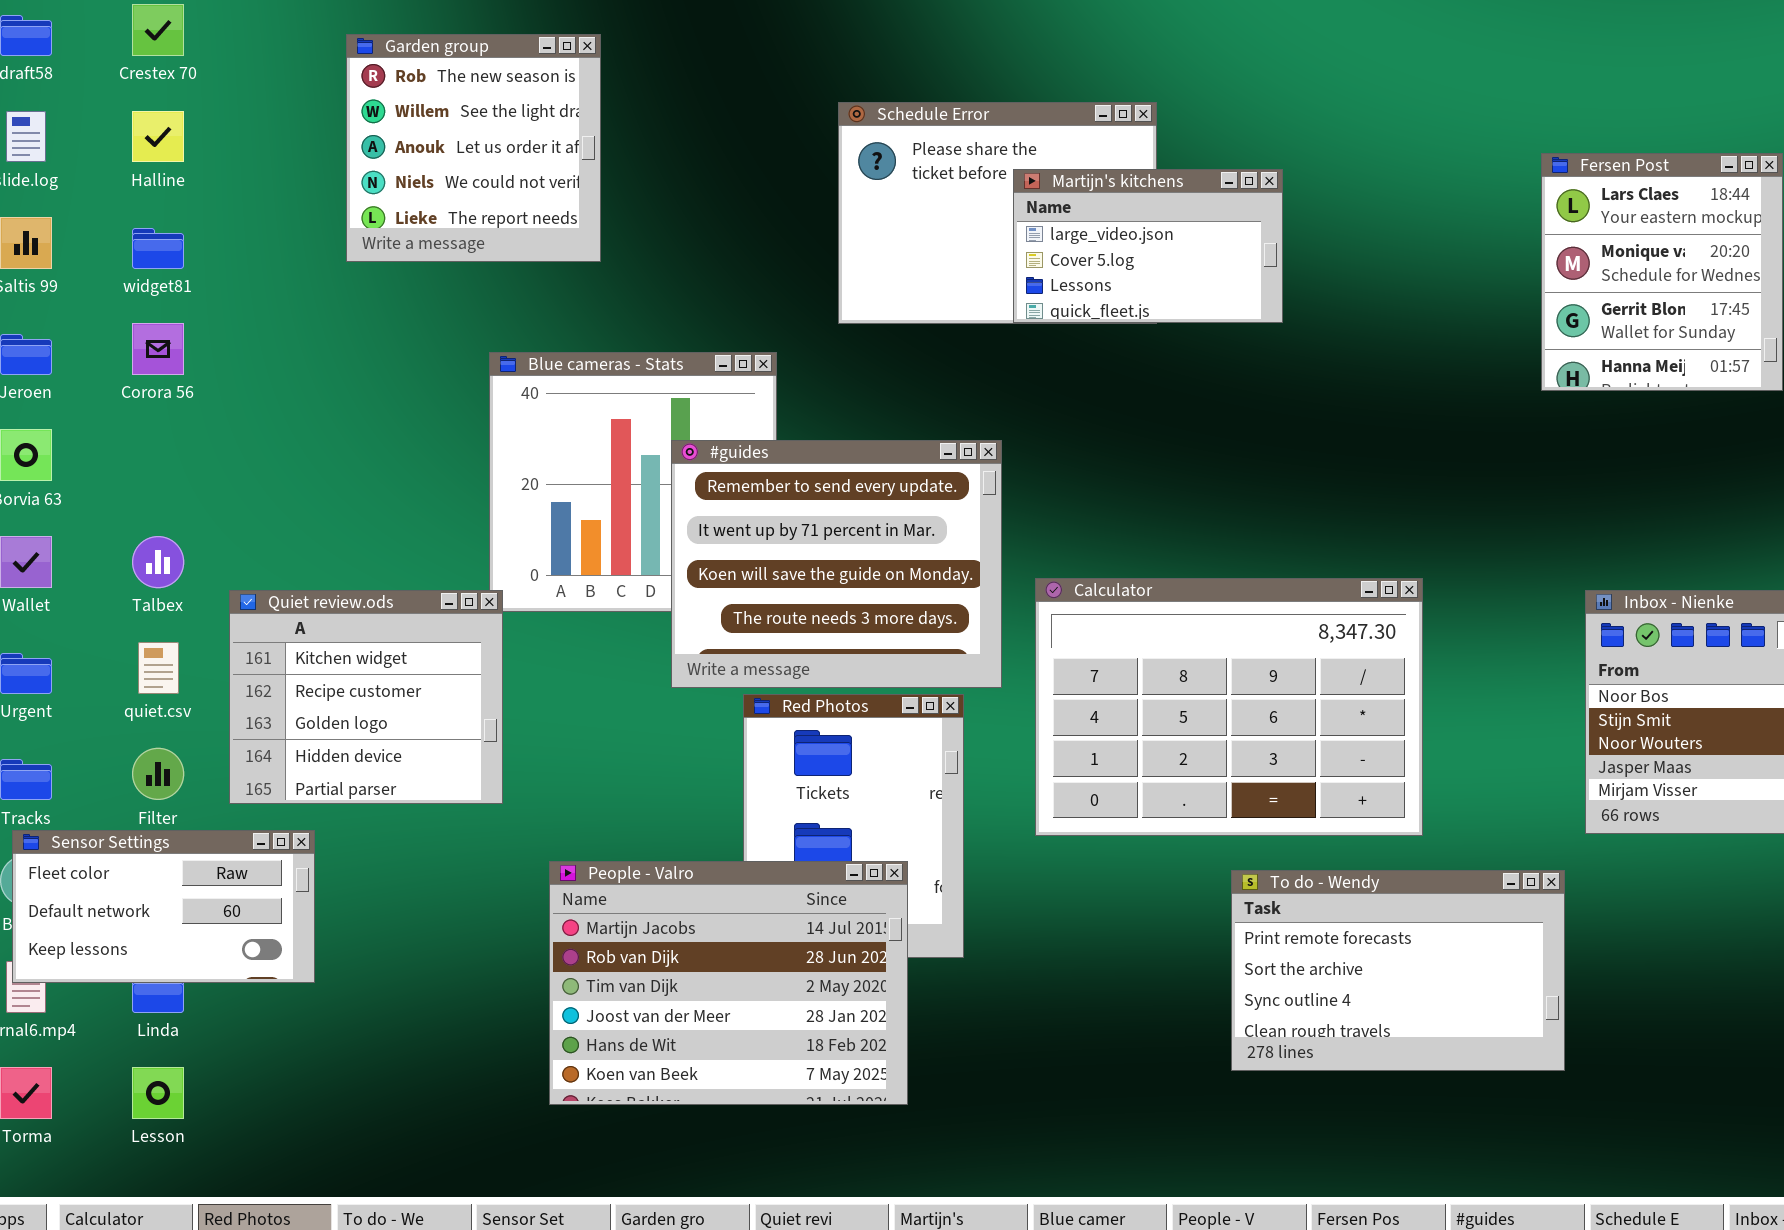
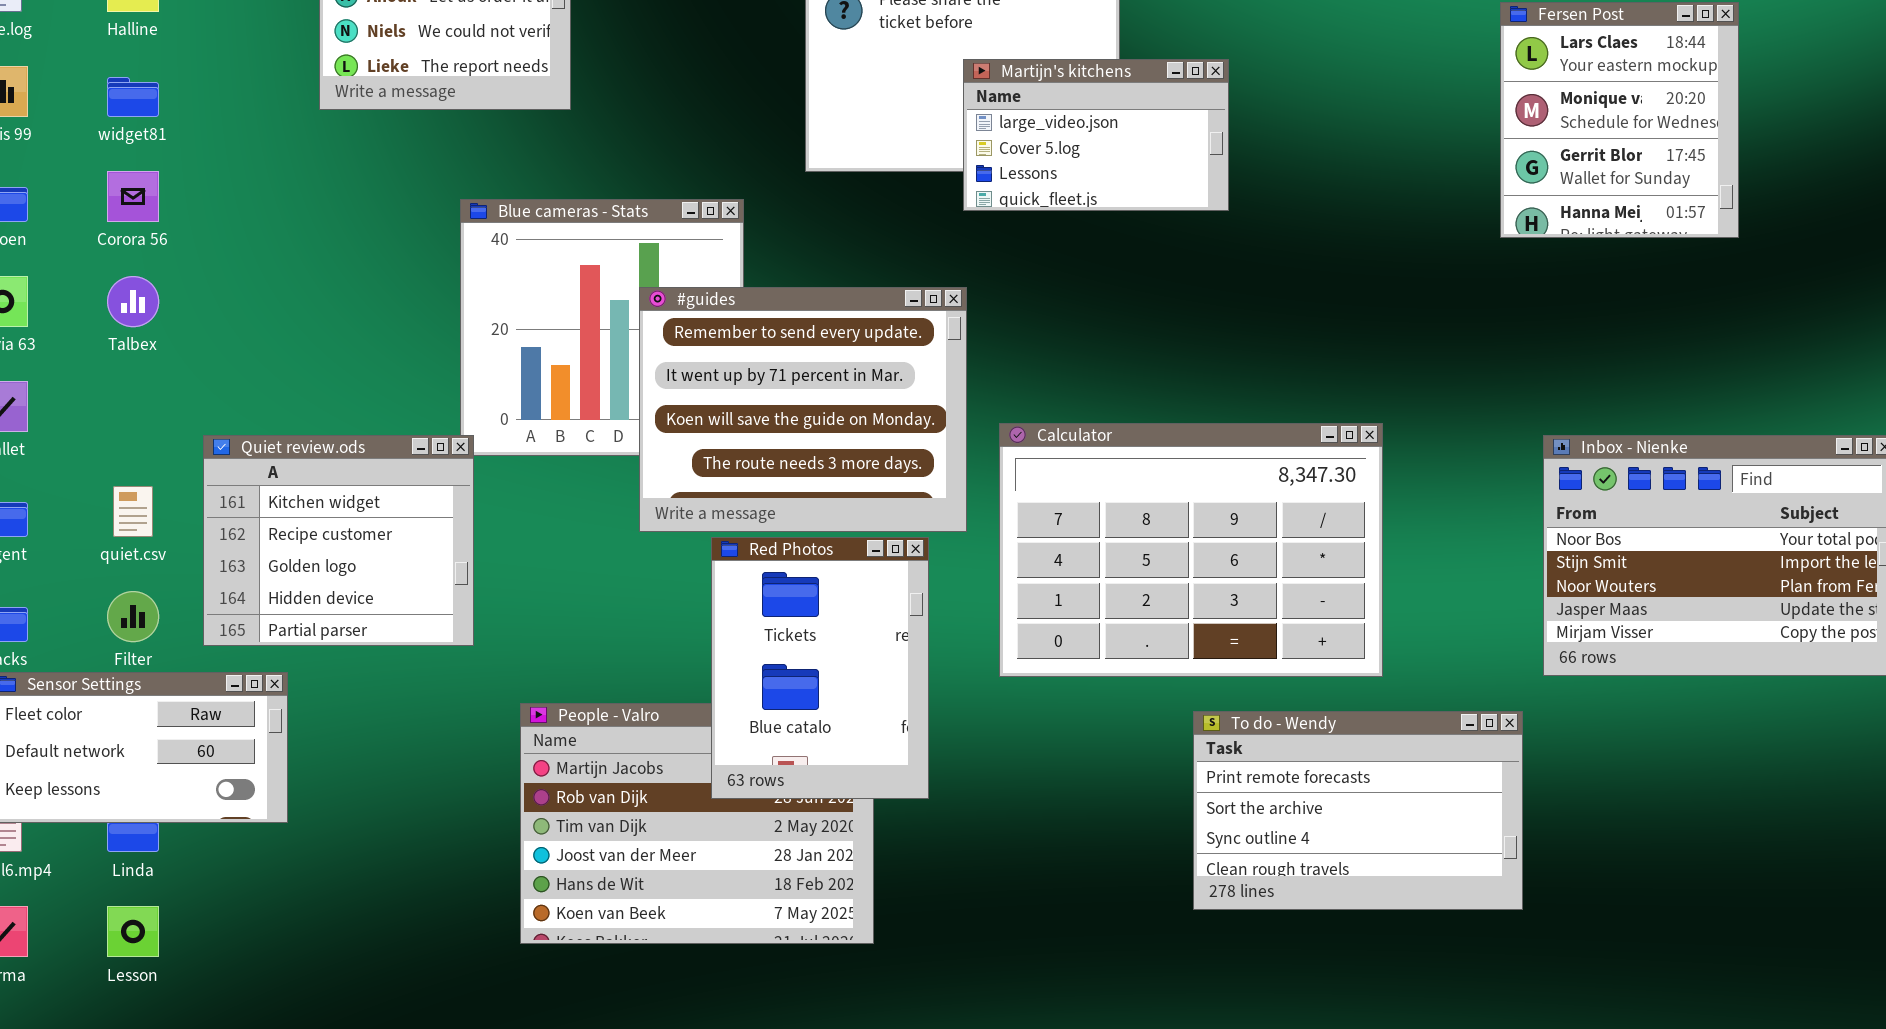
Martijn's kitchens: [1013,169,1283,323] -> [963,59,1229,211], moved
Talbex: [132,536,184,588] -> [107,276,159,327], moved
Red Photos: [743,694,964,958] -> [711,537,929,799], raised

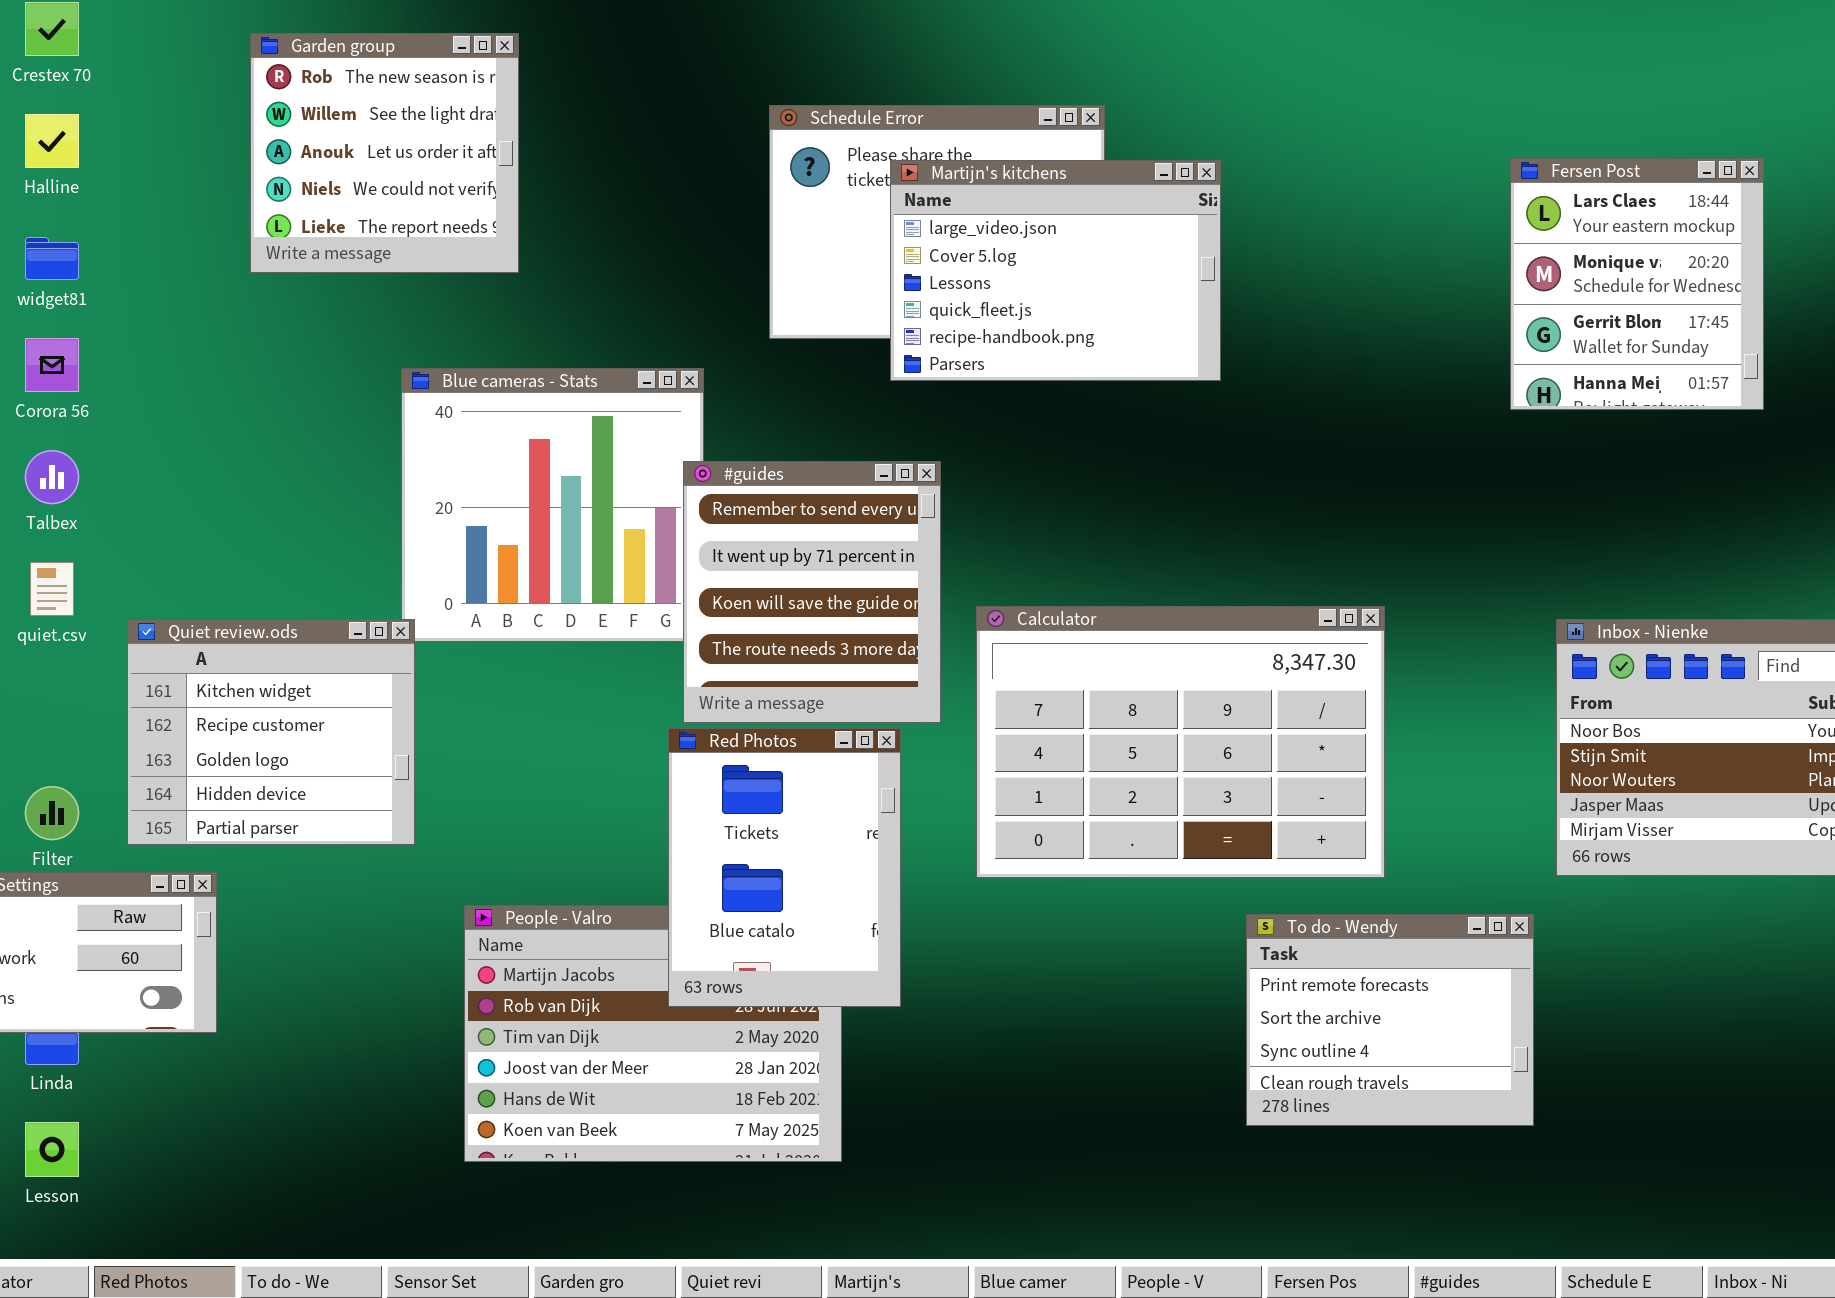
Martijn's kitchens: [963,59,1229,211] -> [890,160,1221,381], resized
#guides: [639,287,967,532] -> [683,461,941,723], resized
quiet.csv: [113,486,153,537] -> [30,562,74,616], moved
To do - Wendy: [1193,711,1523,910] -> [1246,914,1534,1126], resized

